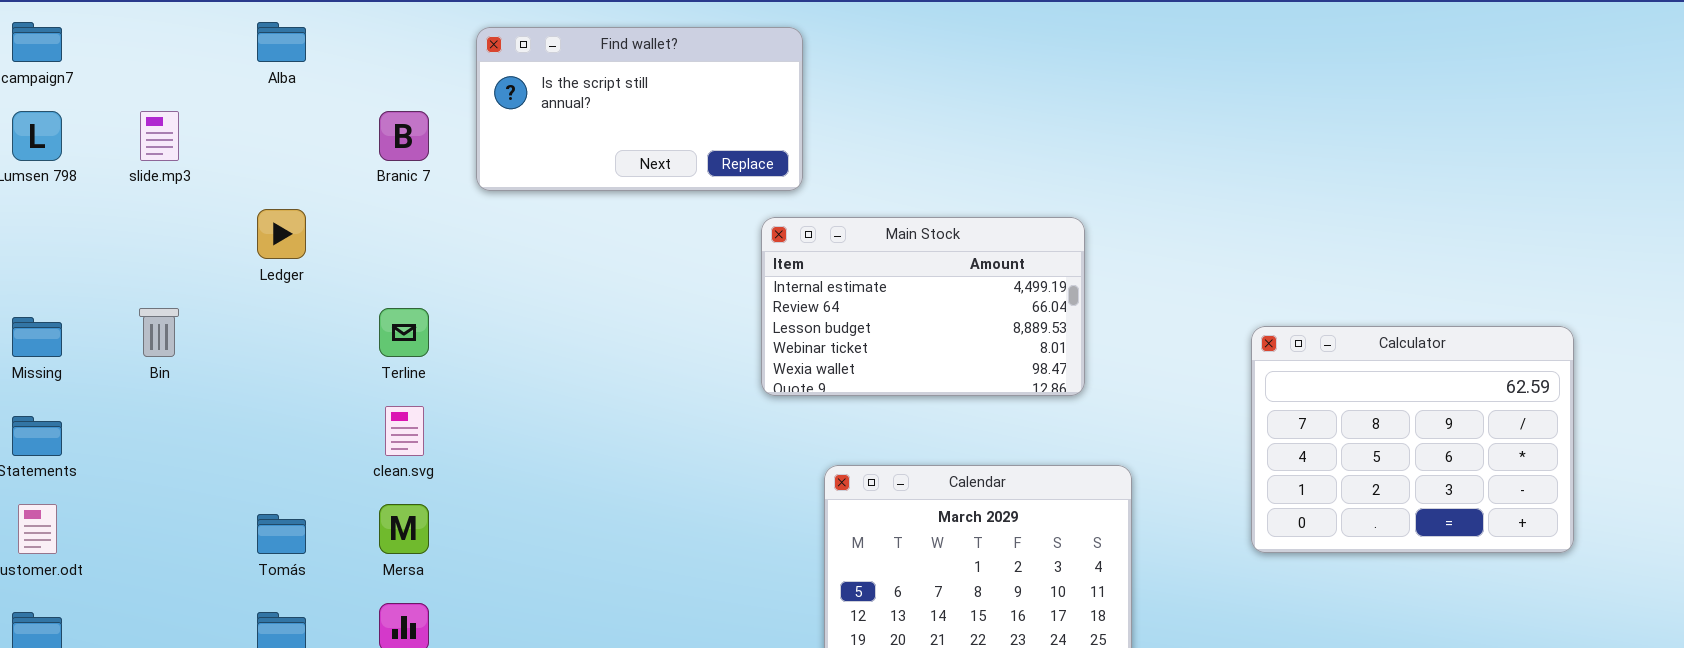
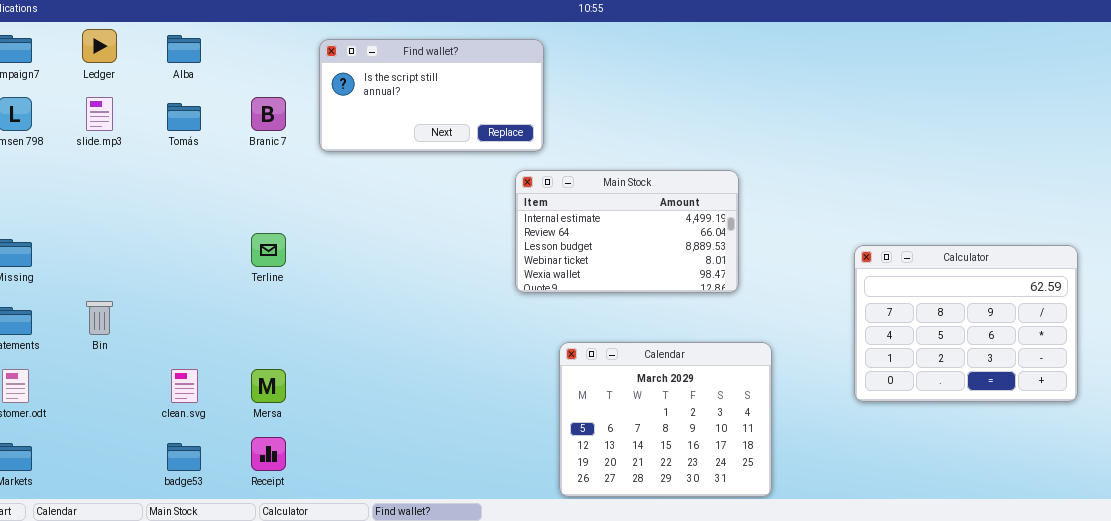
Ledger: [257,209,306,259] -> [82,29,117,63], moved
Bin: [139,308,179,357] -> [86,301,113,335], moved
clean.svg: [385,406,424,456] -> [171,369,198,403], moved
Tomás: [257,514,306,554] -> [167,103,201,131], moved

